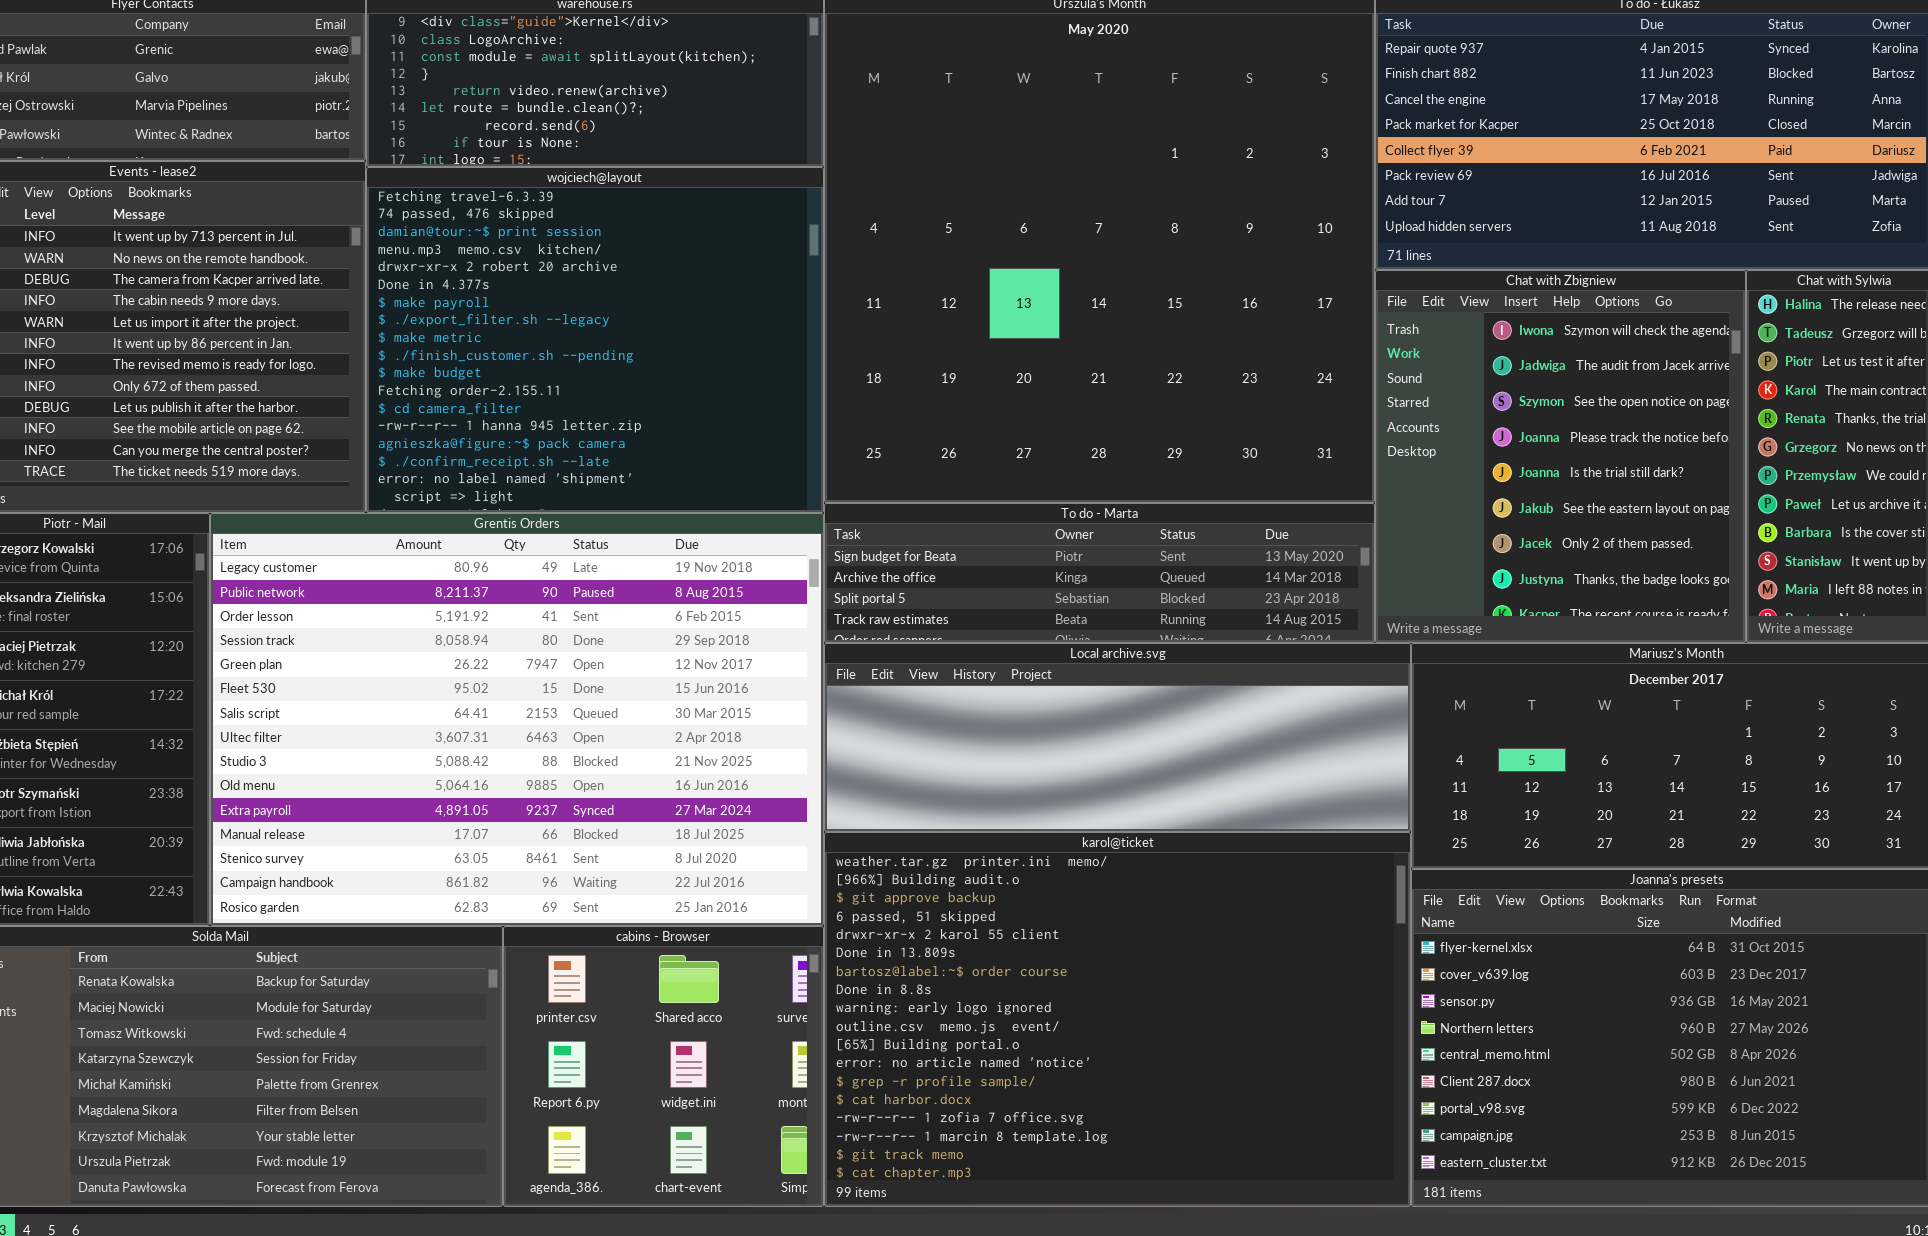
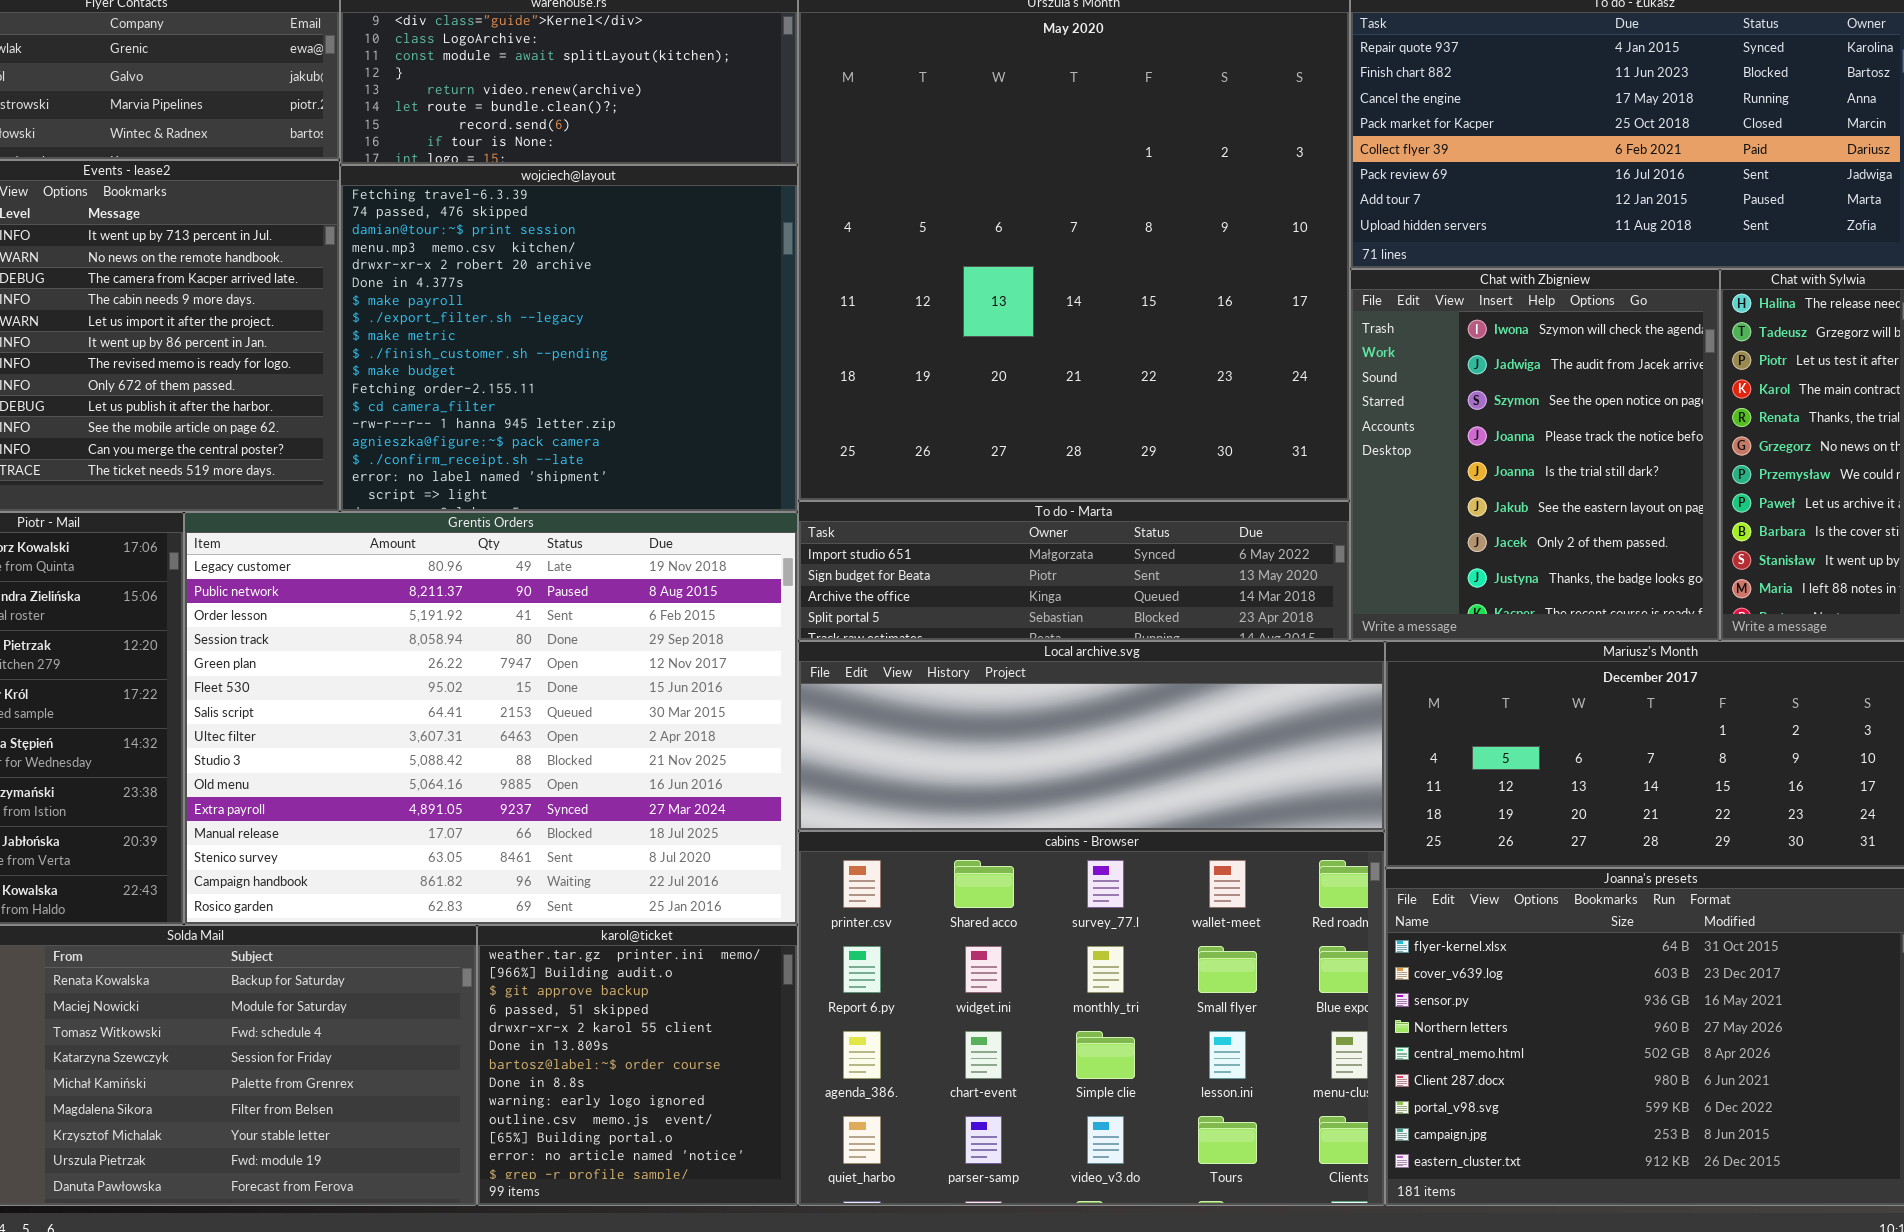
To do - Marta: [824,503,1375,643] -> [798,501,1350,641], scrolled up 1 row
karol@ticket: [824,832,1411,1207] -> [477,925,798,1206], moved, resized
cabins - Browser: [503,926,824,1207] -> [798,831,1385,1206], moved, resized

